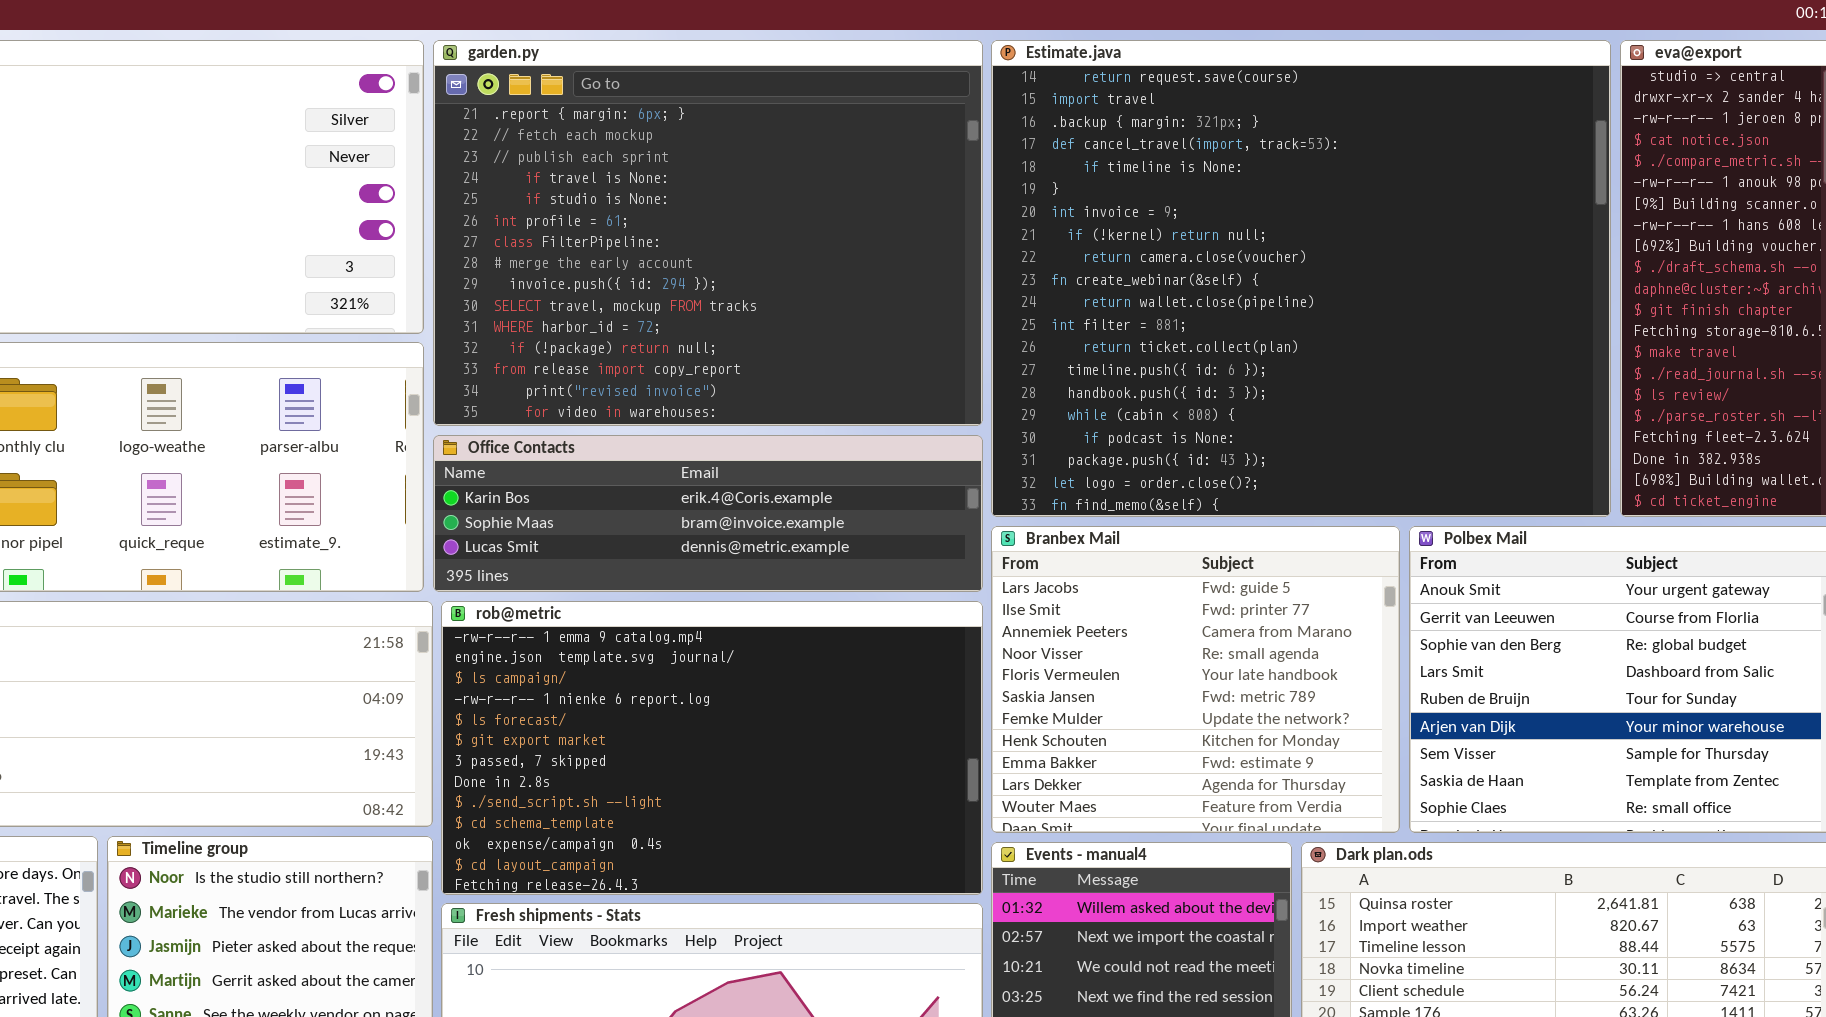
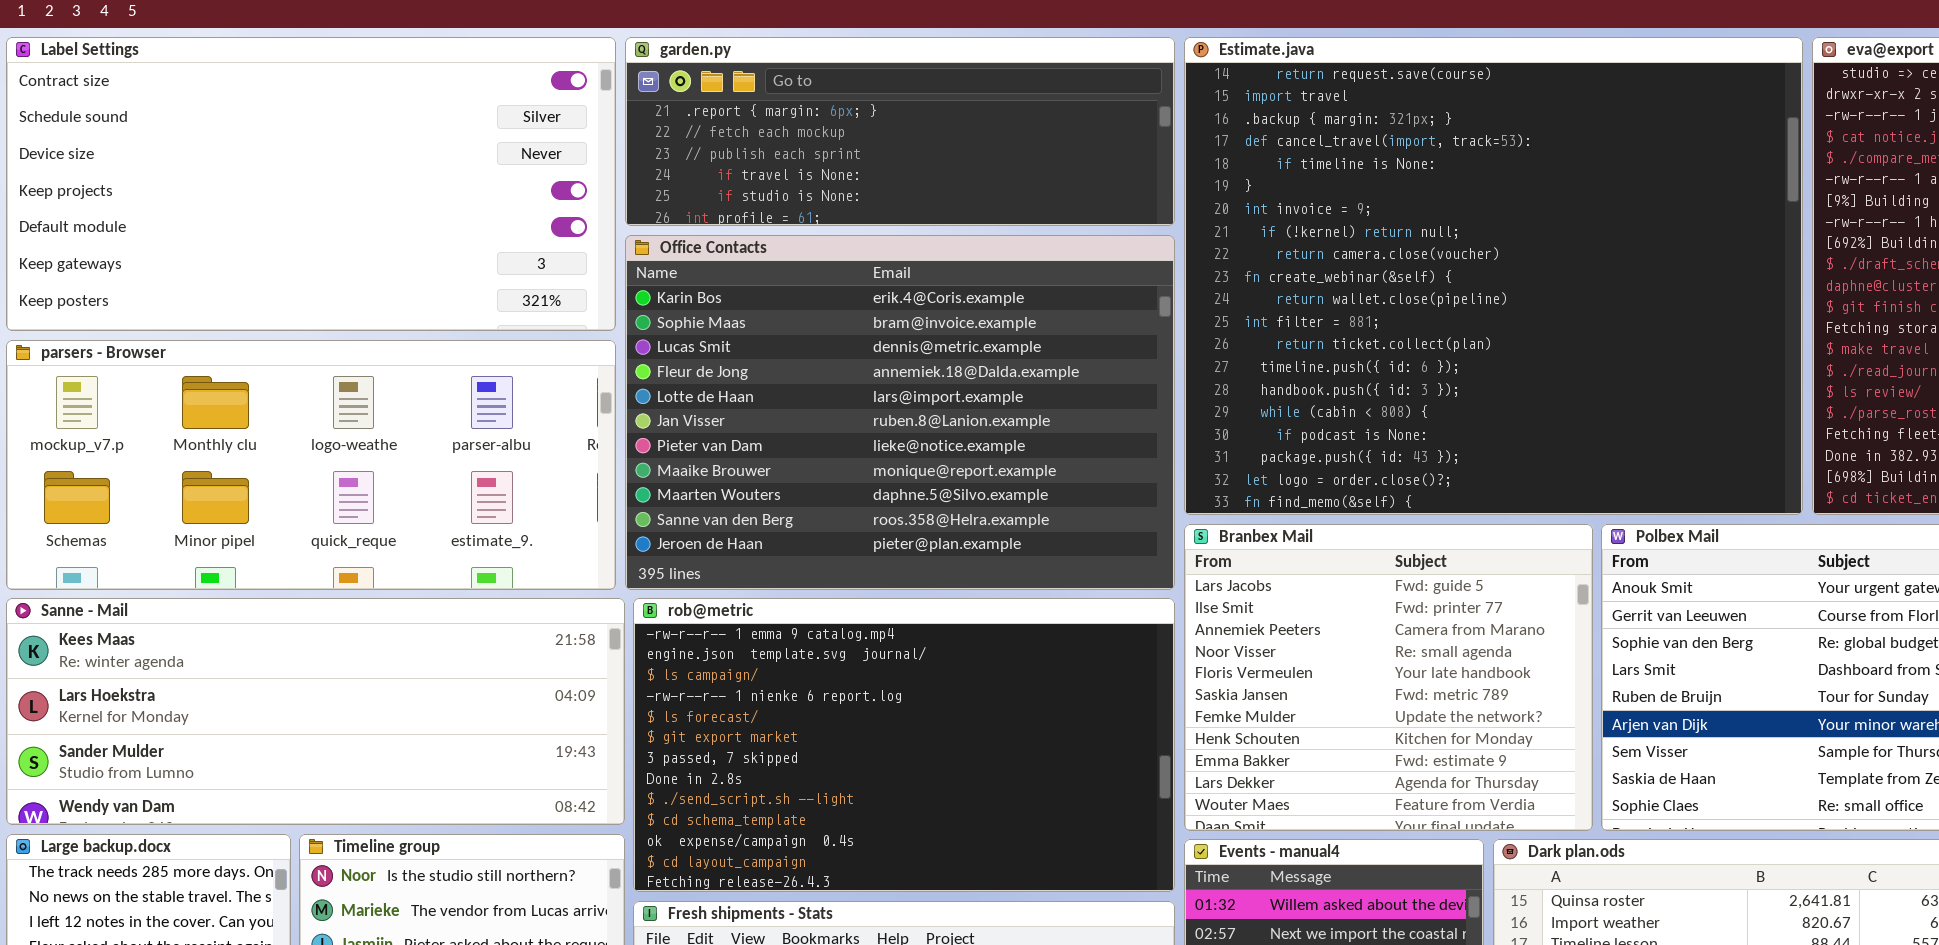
garden.py: [433,40,983,426] -> [625,37,1175,226], resized
Office Contacts: [433,435,983,592] -> [625,235,1175,590], resized

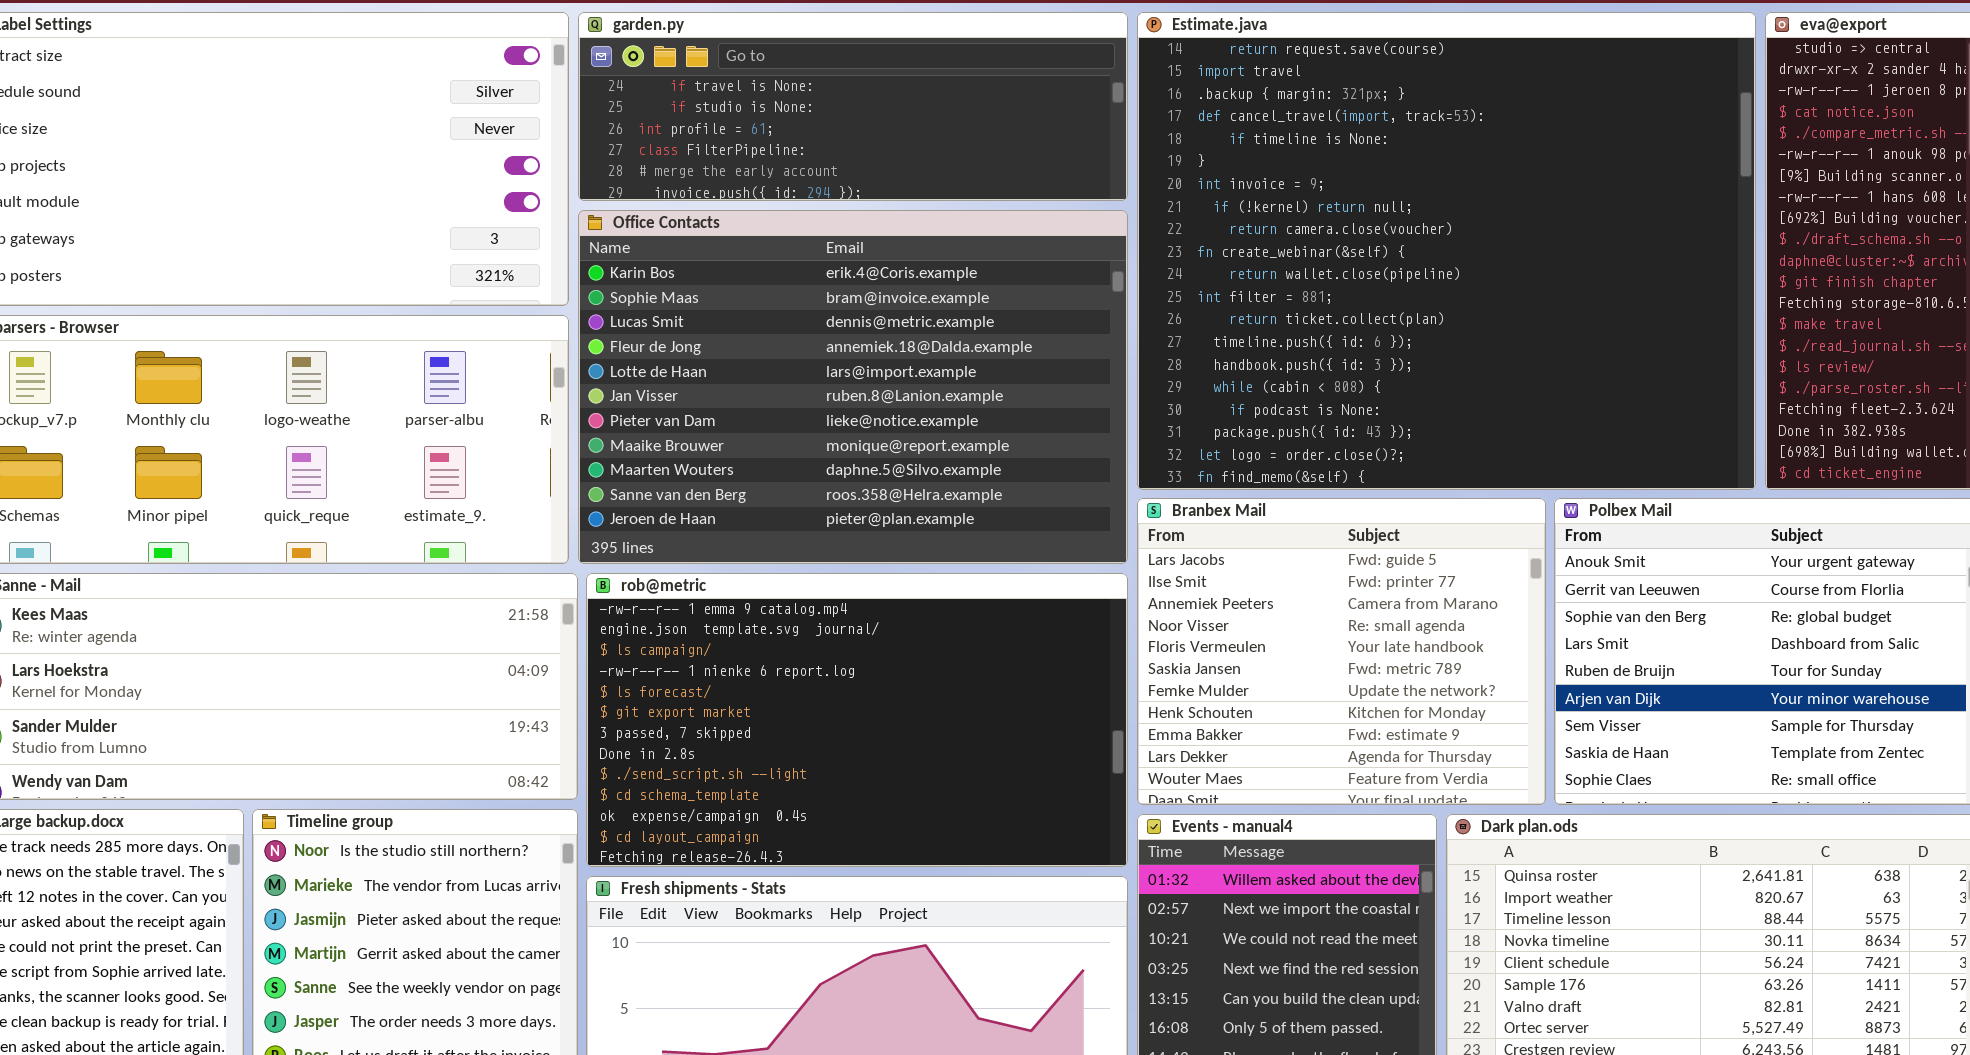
garden.py: [625,37,1175,226] -> [578,12,1128,201], scrolled down 3 rows

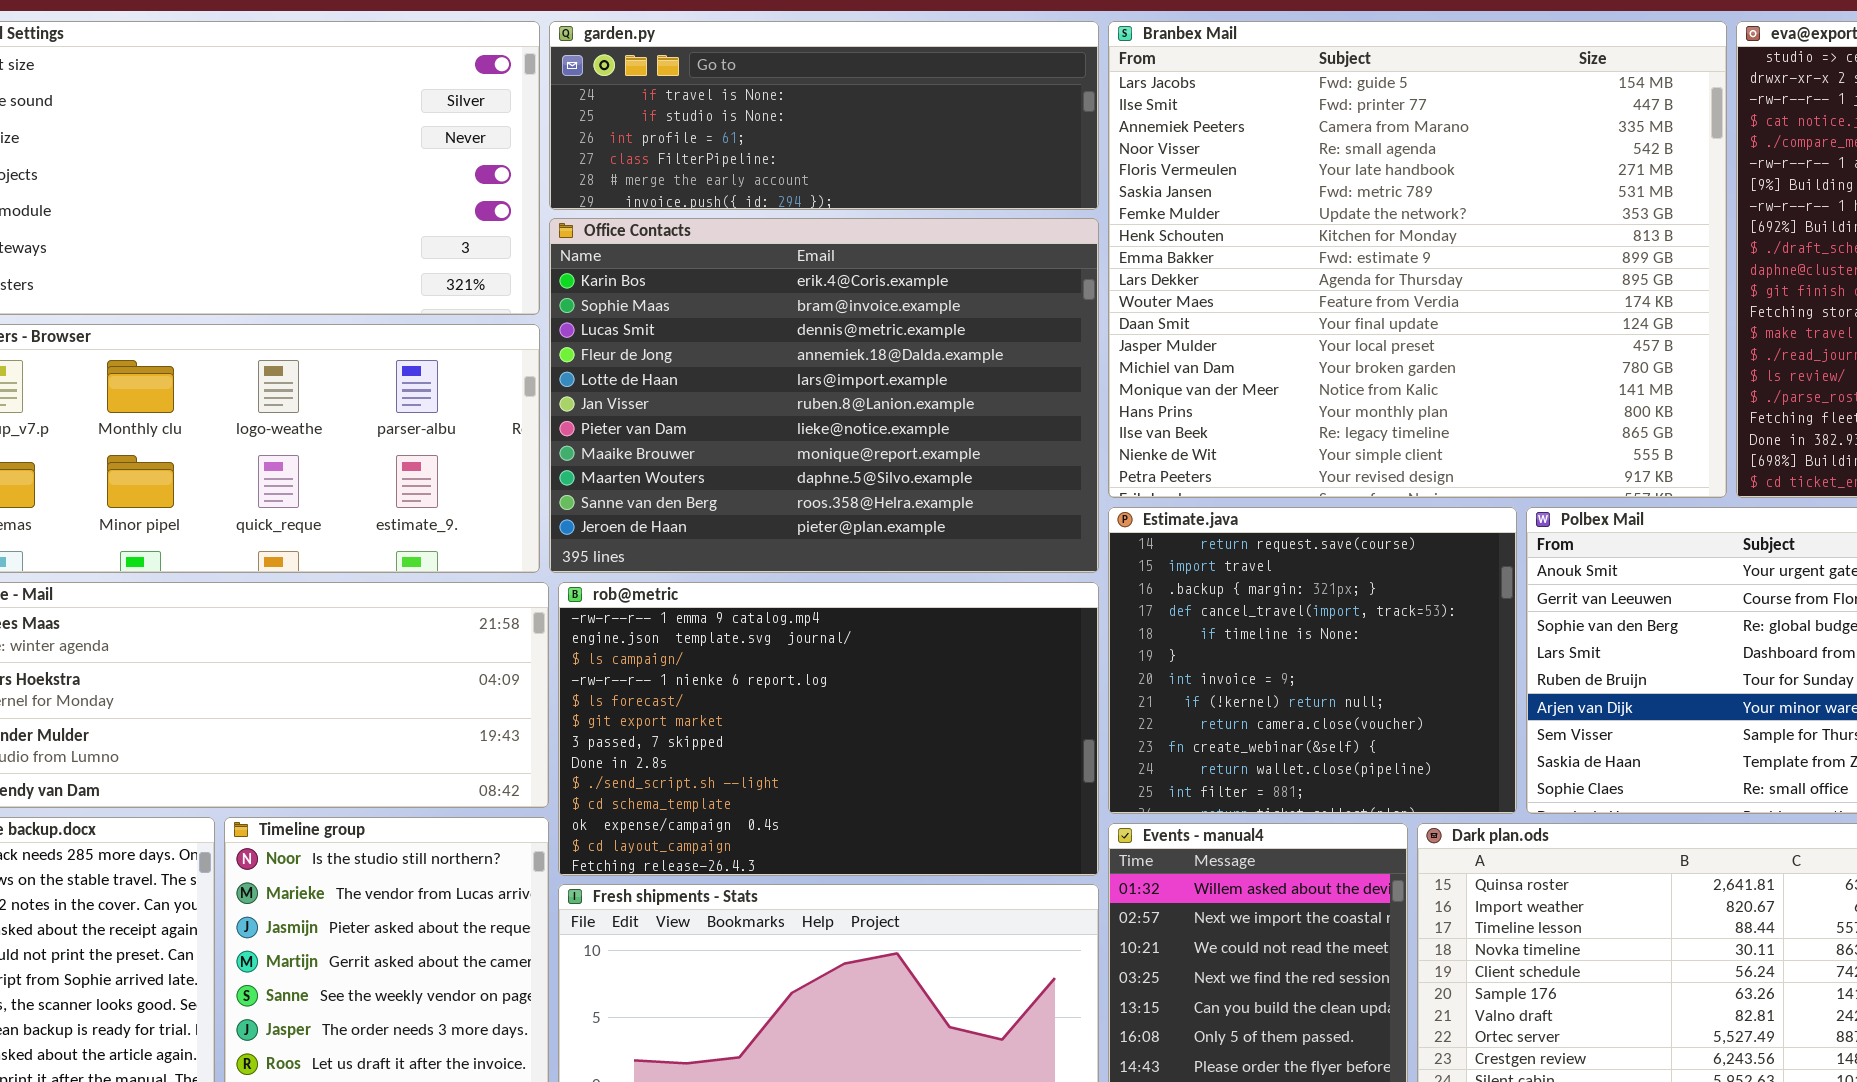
Estimate.java: [1137,12,1756,490] -> [1108,507,1517,814], moved, resized
Branbex Mail: [1137,498,1546,805] -> [1108,21,1727,498], moved, resized

